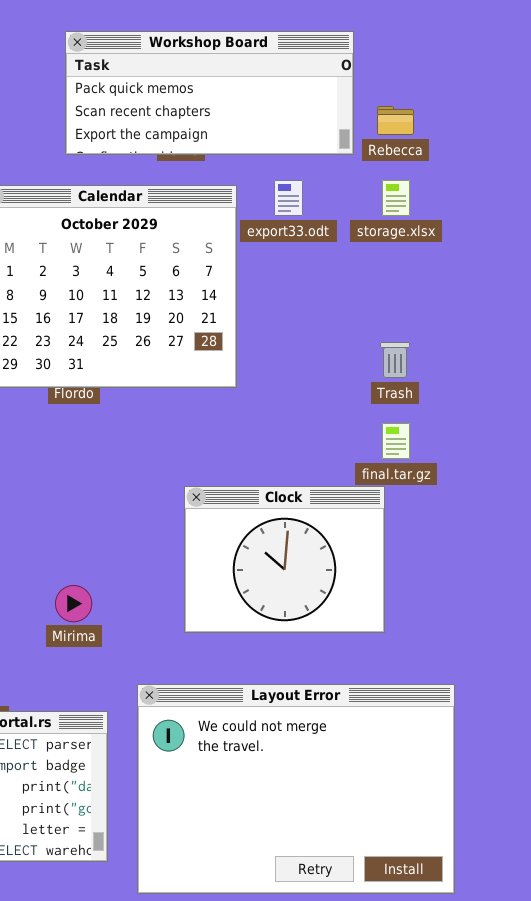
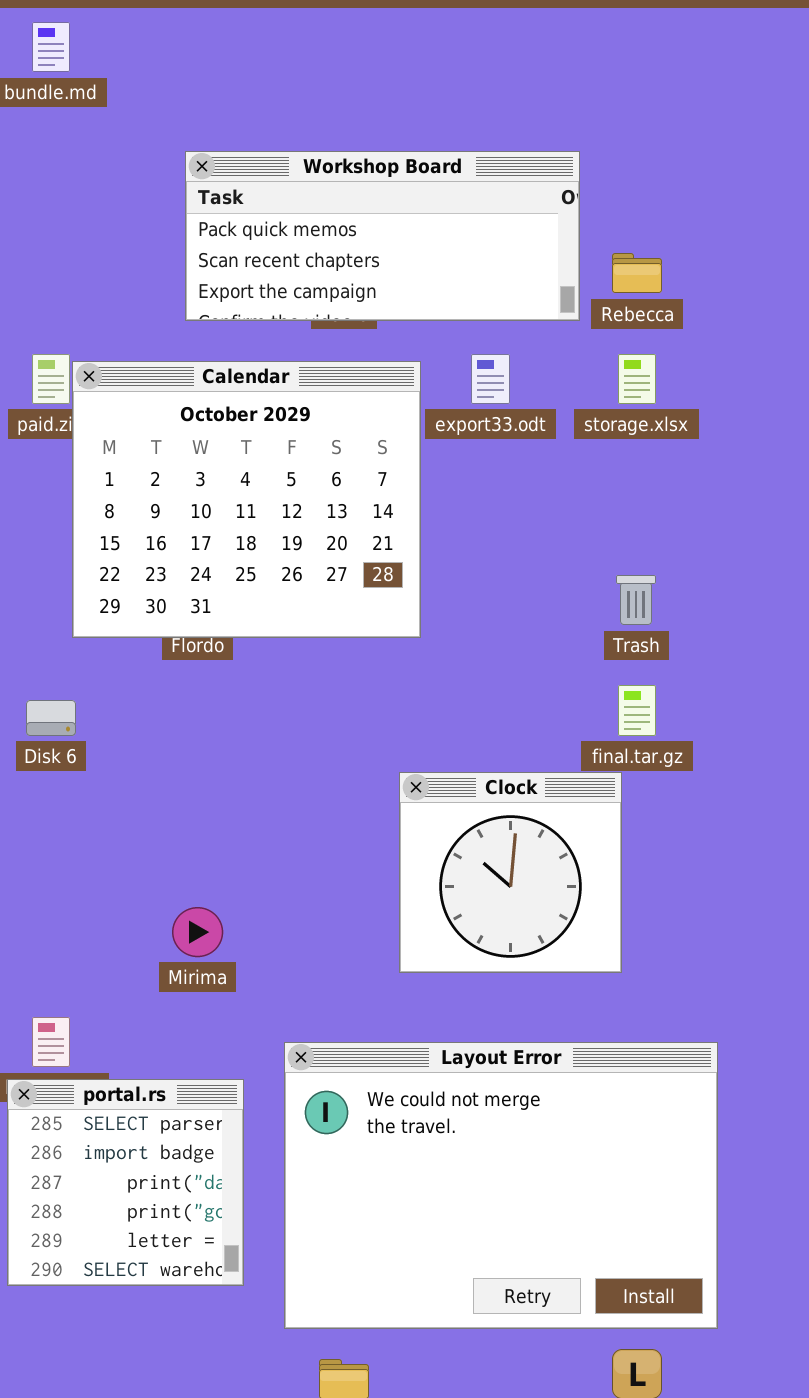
Clock: [184,486,385,633] -> [399,772,622,973], resized

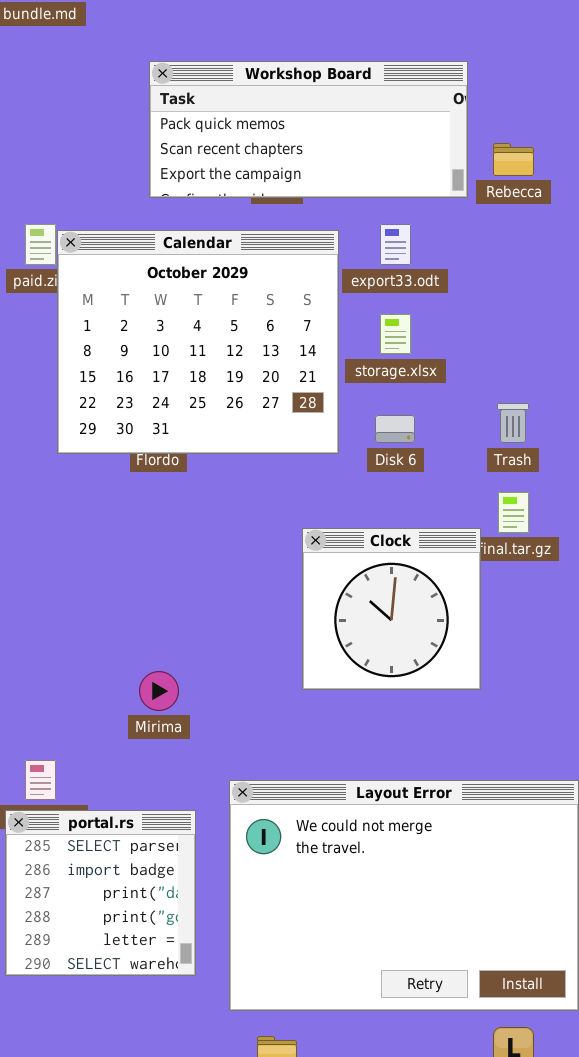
storage.xlsx: [618,354,656,404] -> [380,314,411,354], moved
Disk 6: [26,700,76,736] -> [375,415,415,443], moved
Clock: [399,772,622,973] -> [302,528,481,690], moved

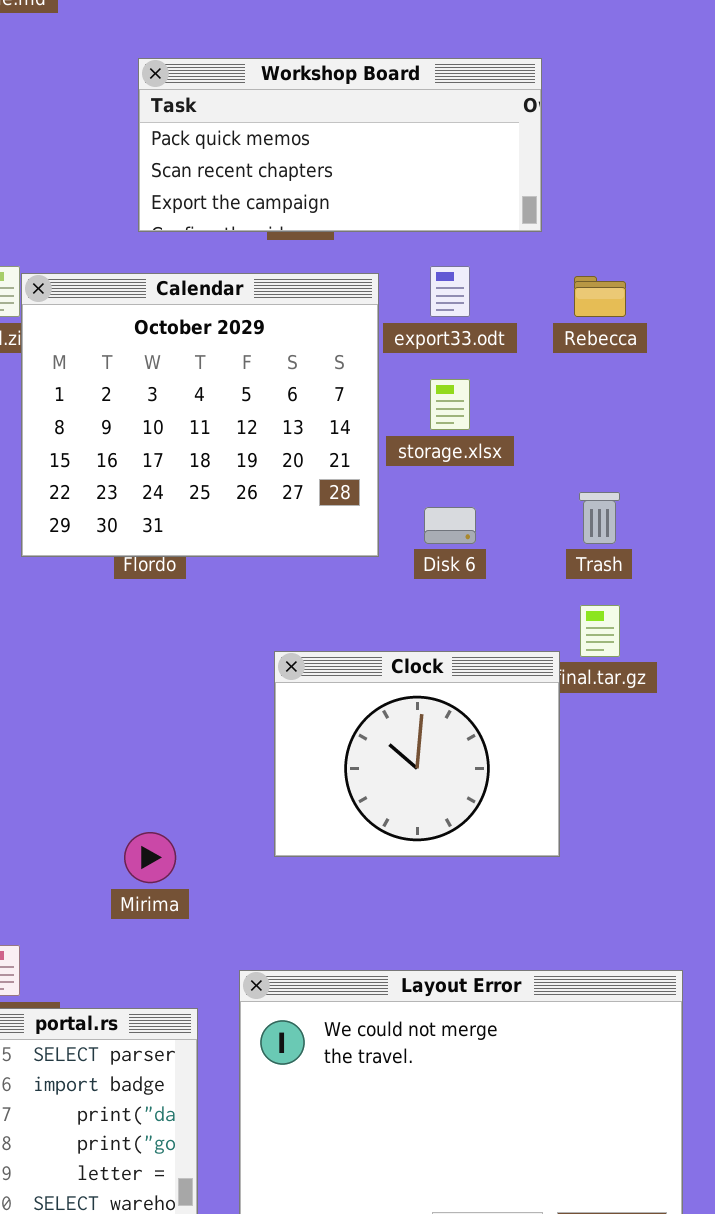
Rebecca: [493,143,534,176] -> [574,276,626,317], moved
Clock: [302,528,481,690] -> [274,651,560,857], resized

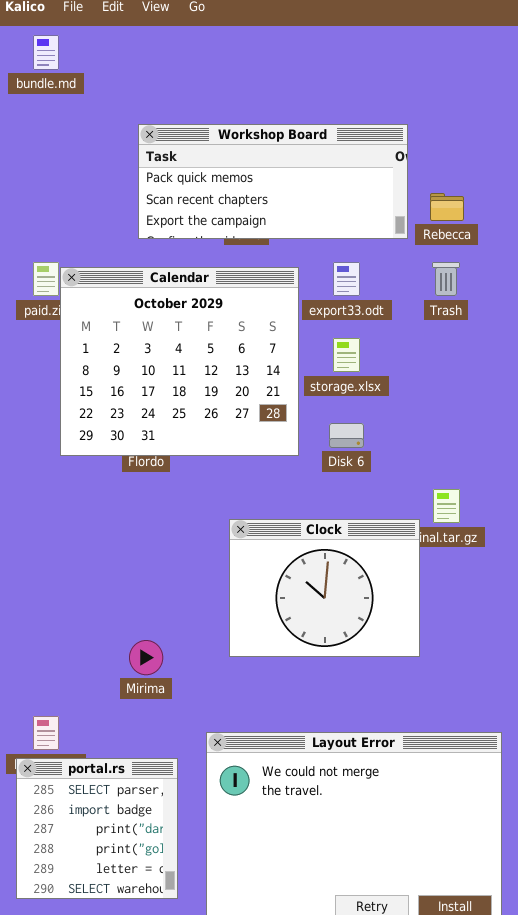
Rebecca: [574,276,626,317] -> [430,193,464,221], moved
Trash: [579,492,620,544] -> [432,262,460,296], moved

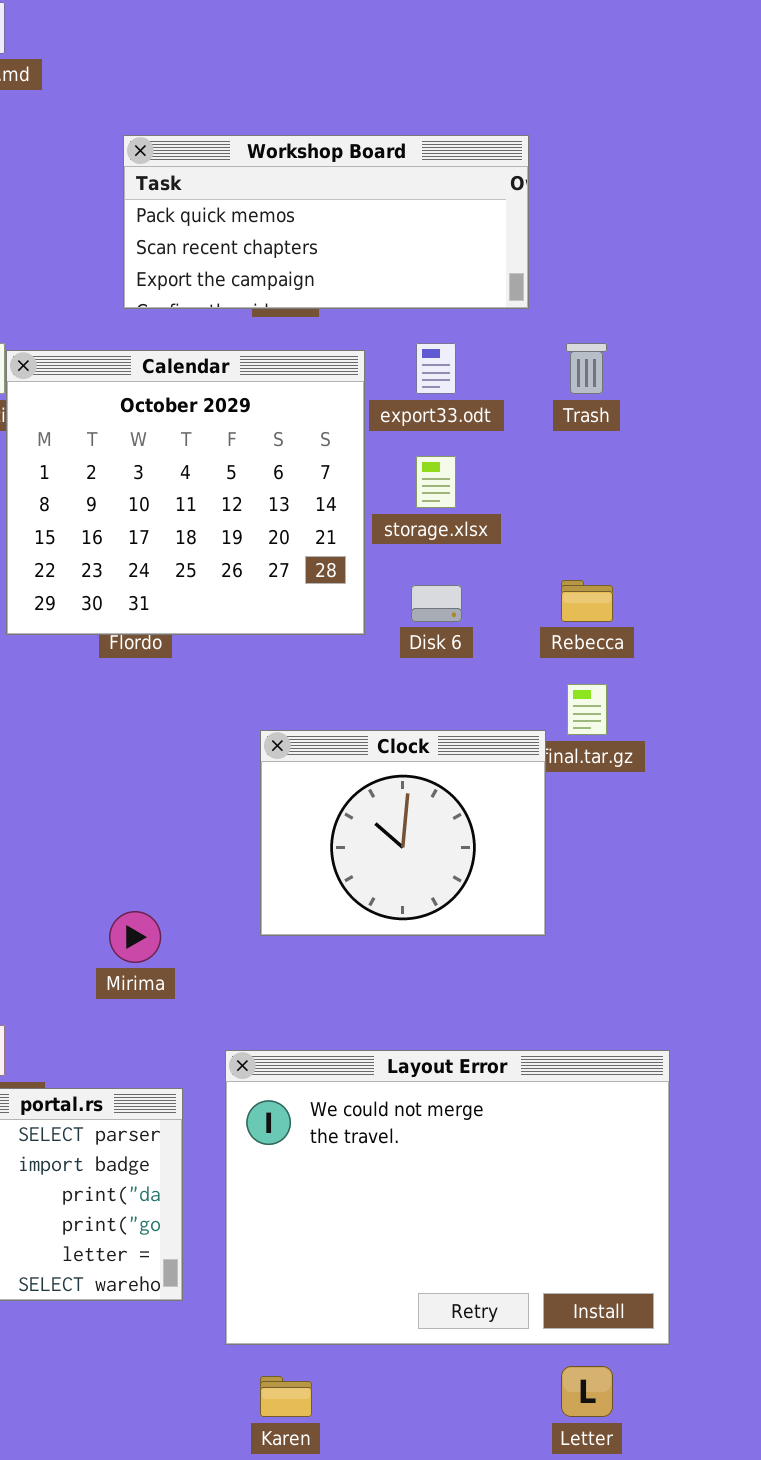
Rebecca: [430,193,464,221] -> [561,580,613,622], moved

